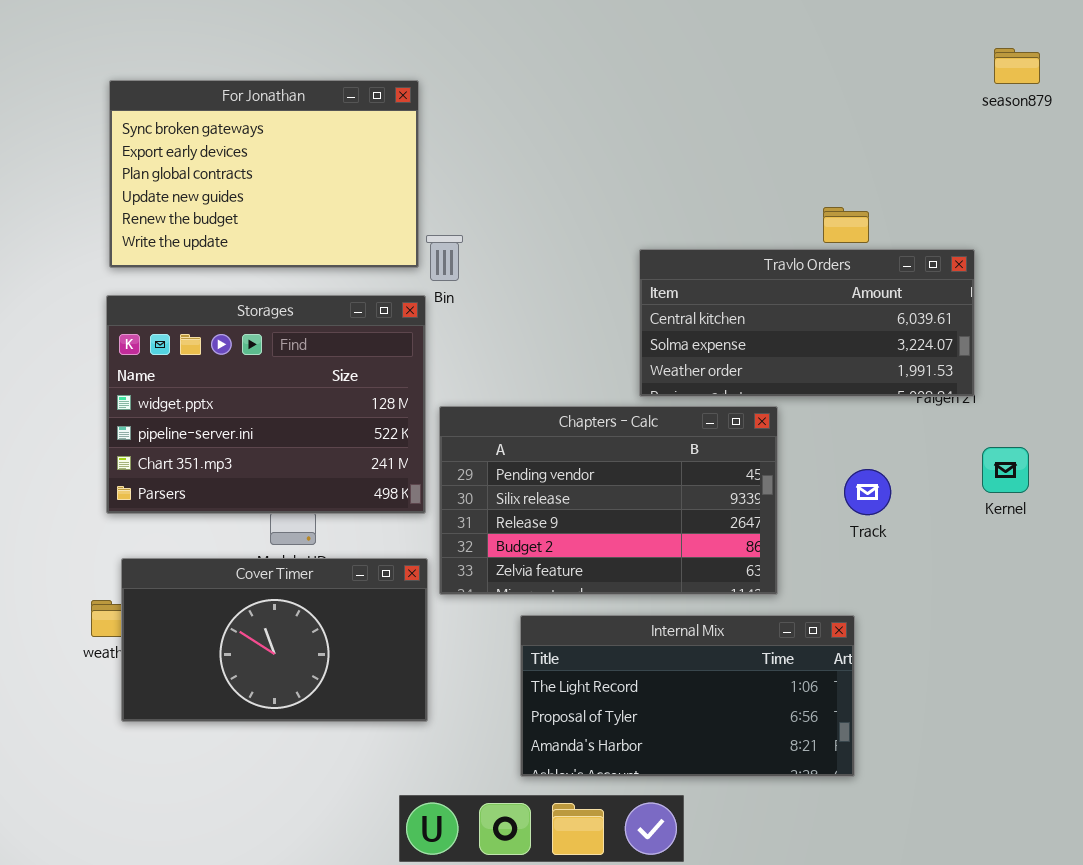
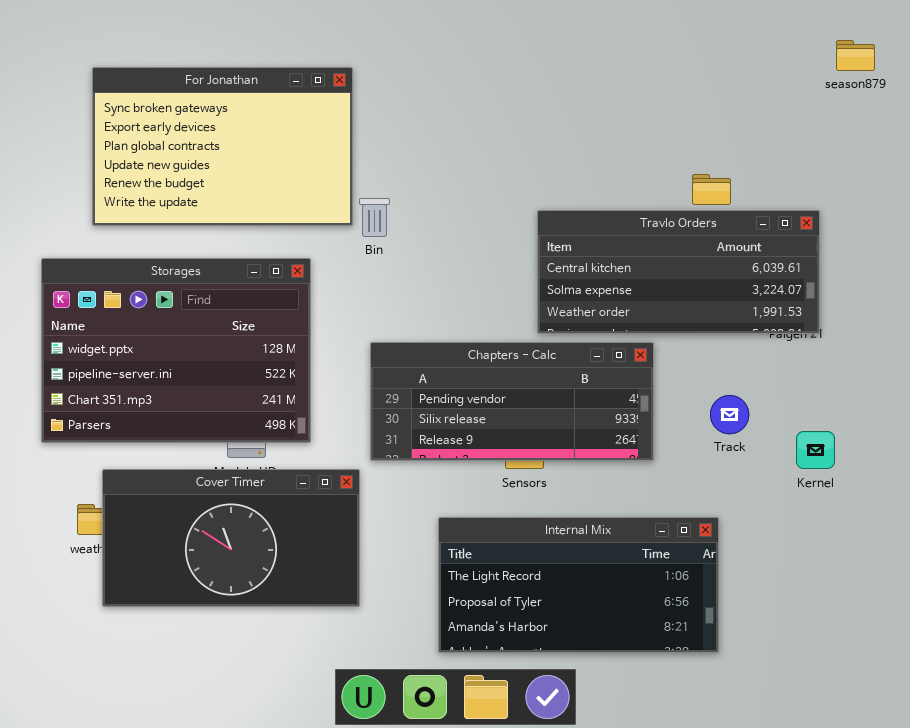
Storages: [106,295,426,514] -> [41,258,311,443], moved
Chapters - Calc: [439,406,778,595] -> [370,342,654,461], resized
Kernel: [982,447,1029,493] -> [796,431,835,469], moved

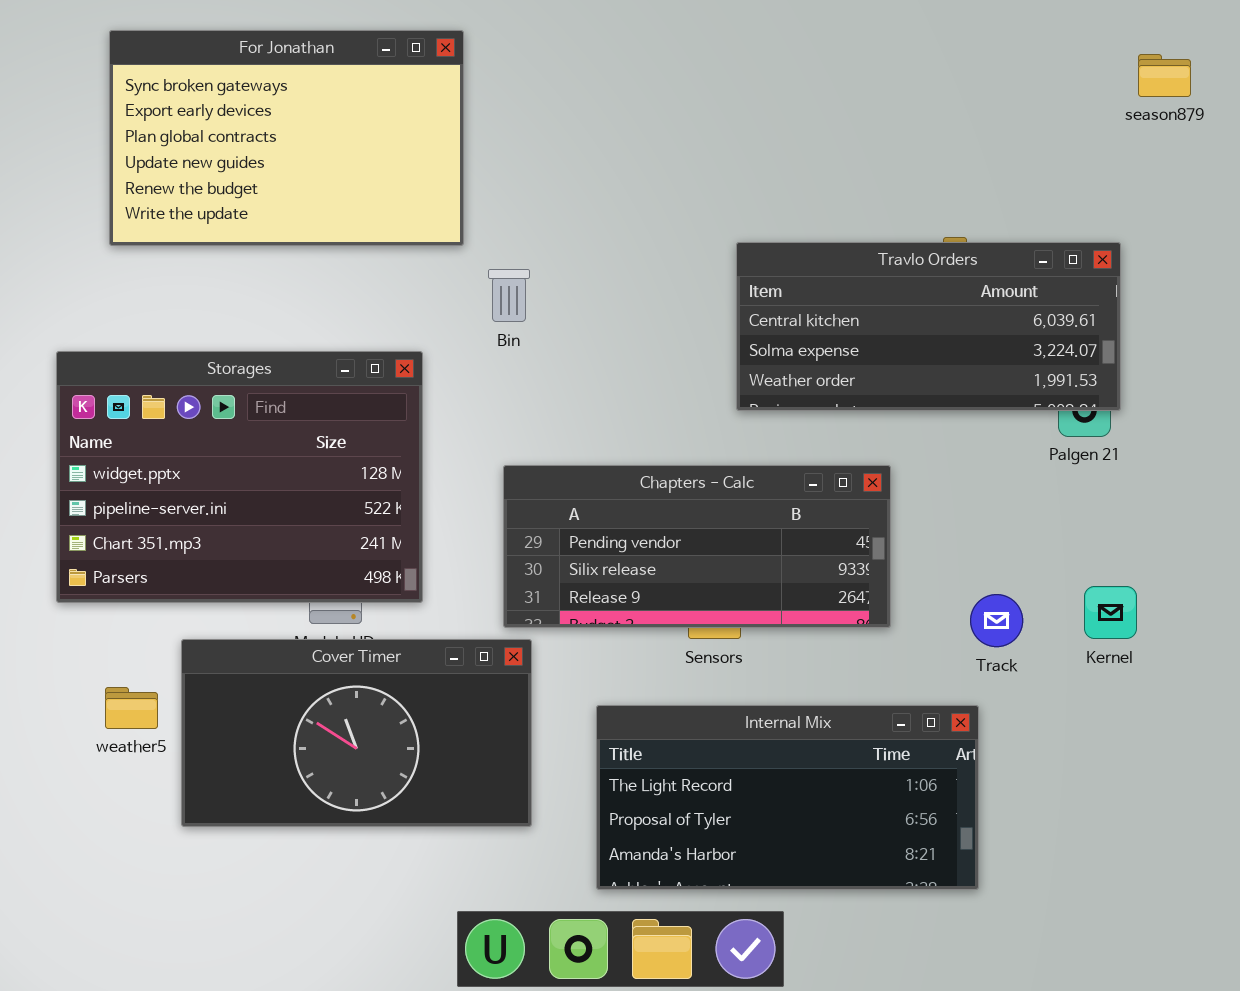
For Jonathan: [92,67,353,226] -> [109,30,464,246], moved
Travlo Orders: [537,210,820,334] -> [736,242,1121,411], moved
Track: [710,395,749,434] -> [970,594,1023,647], moved
Cover Timer: [102,469,360,607] -> [181,639,532,827], moved

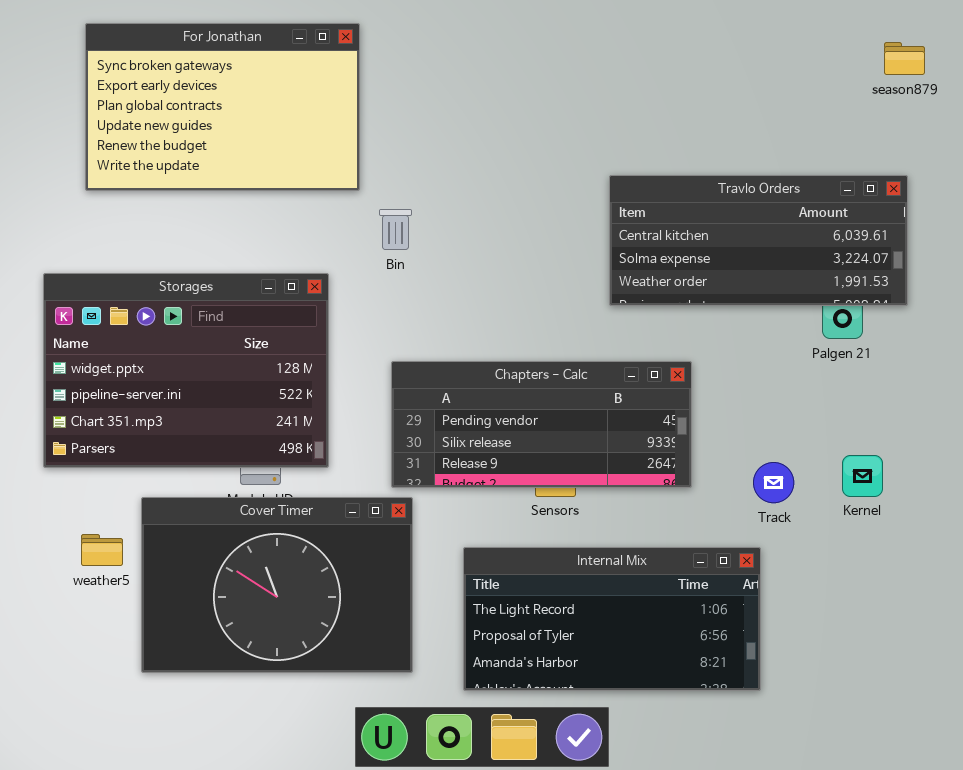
Travlo Orders: [736,242,1121,411] -> [609,175,908,306], moved
Cover Timer: [181,639,532,827] -> [141,497,413,673], resized

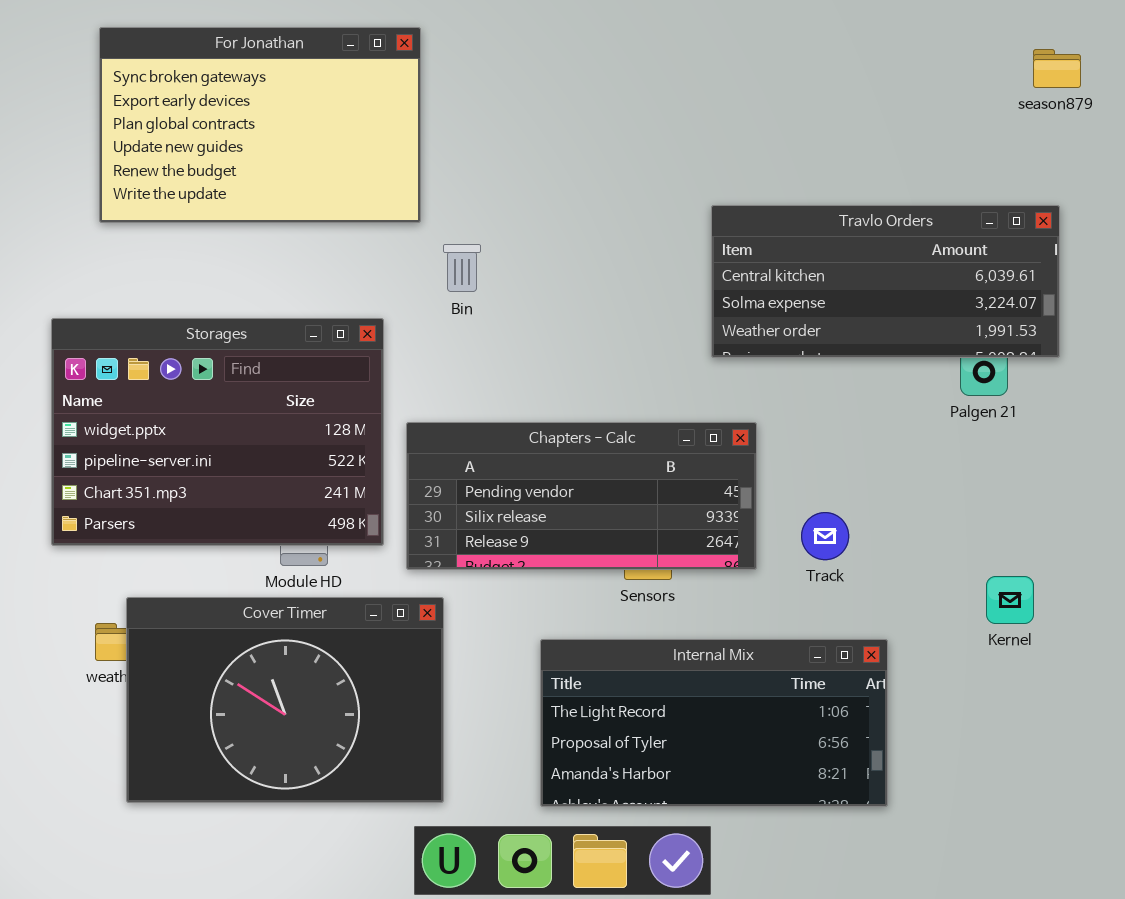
Chapters - Calc: [391,361,692,488] -> [406,422,757,570], moved
Kernel: [842,455,883,497] -> [986,576,1034,624], moved
Track: [753,462,794,503] -> [801,512,849,560], moved
Cover Timer: [141,497,413,673] -> [126,597,444,803], moved

